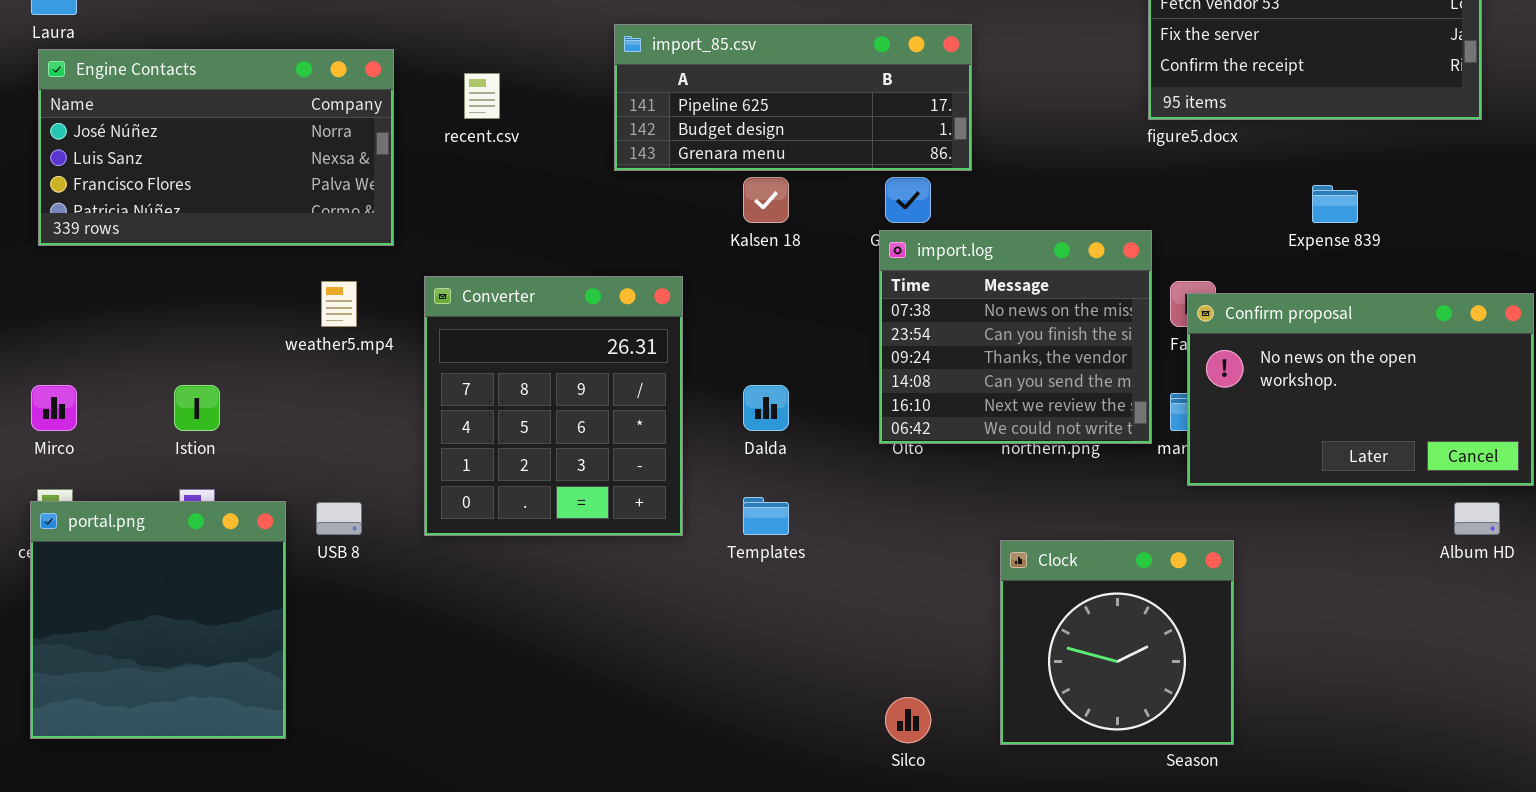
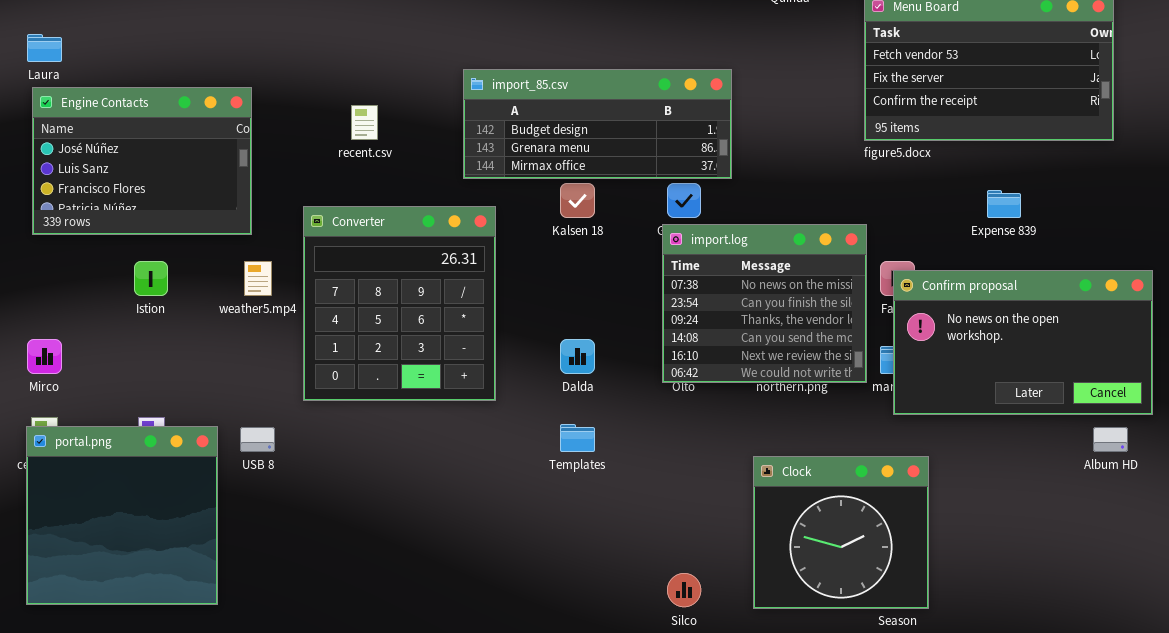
import_85.csv: [614,24,972,171] -> [463,69,732,179], scrolled down 1 row
Engine Contacts: [38,49,394,246] -> [32,87,252,235], resized
Converter: [424,276,683,536] -> [303,206,496,401], moved
Istion: [174,385,220,431] -> [134,261,168,296], moved

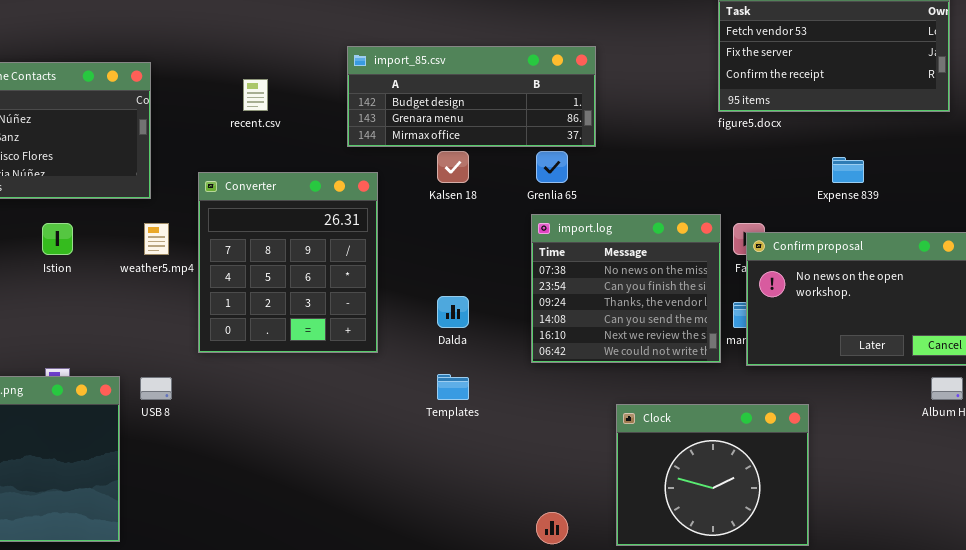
import.log: [662,224,867,383] -> [531,214,721,363], moved
Clock: [753,456,929,609] -> [616,404,809,546], resized

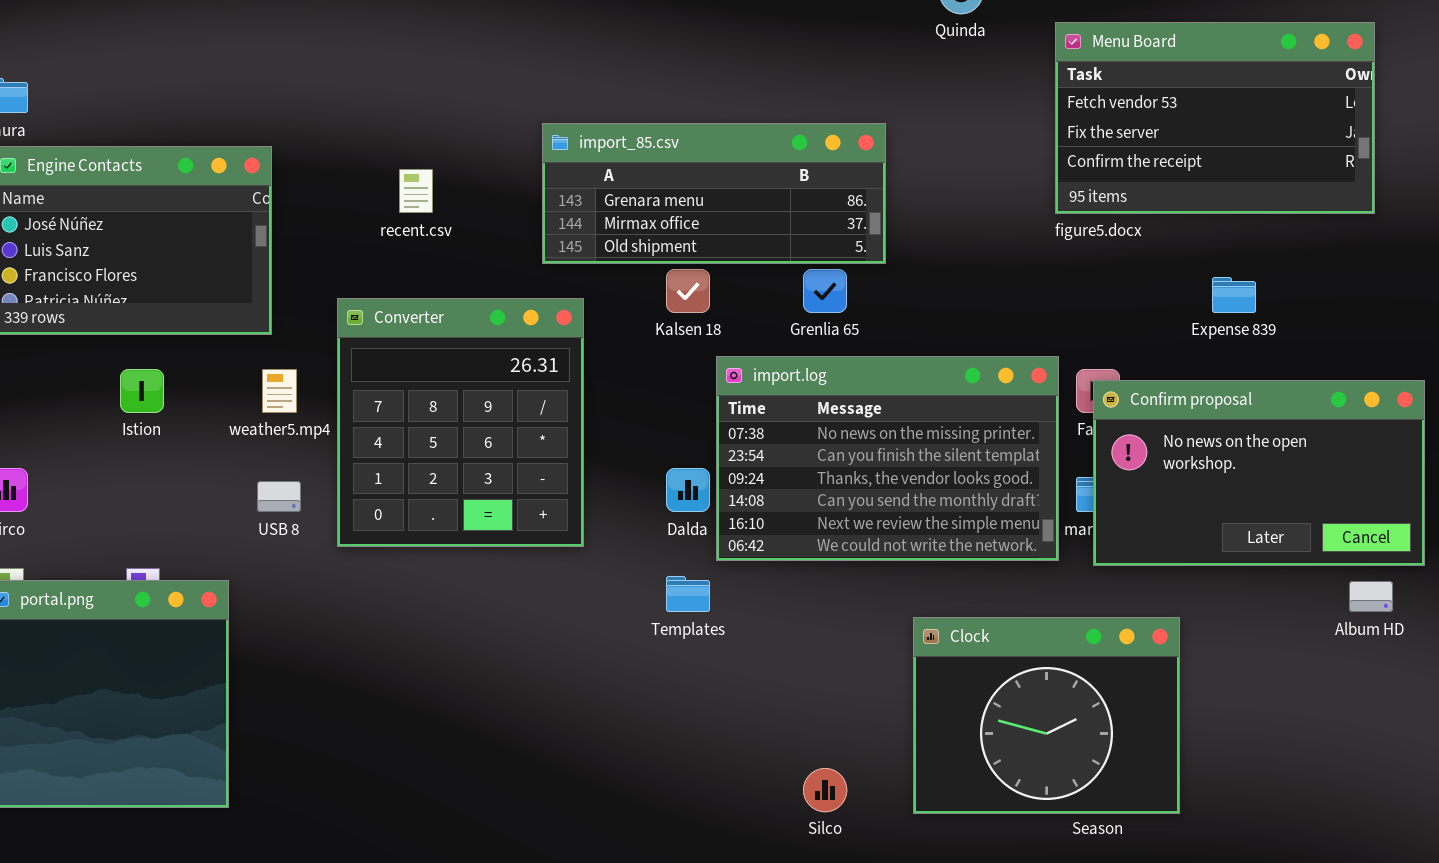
import_85.csv: [347,46,596,147] -> [542,123,886,264], scrolled down 1 row
import.log: [531,214,721,363] -> [716,356,1059,561], resized
USB 8: [140,377,172,400] -> [257,481,301,512], moved

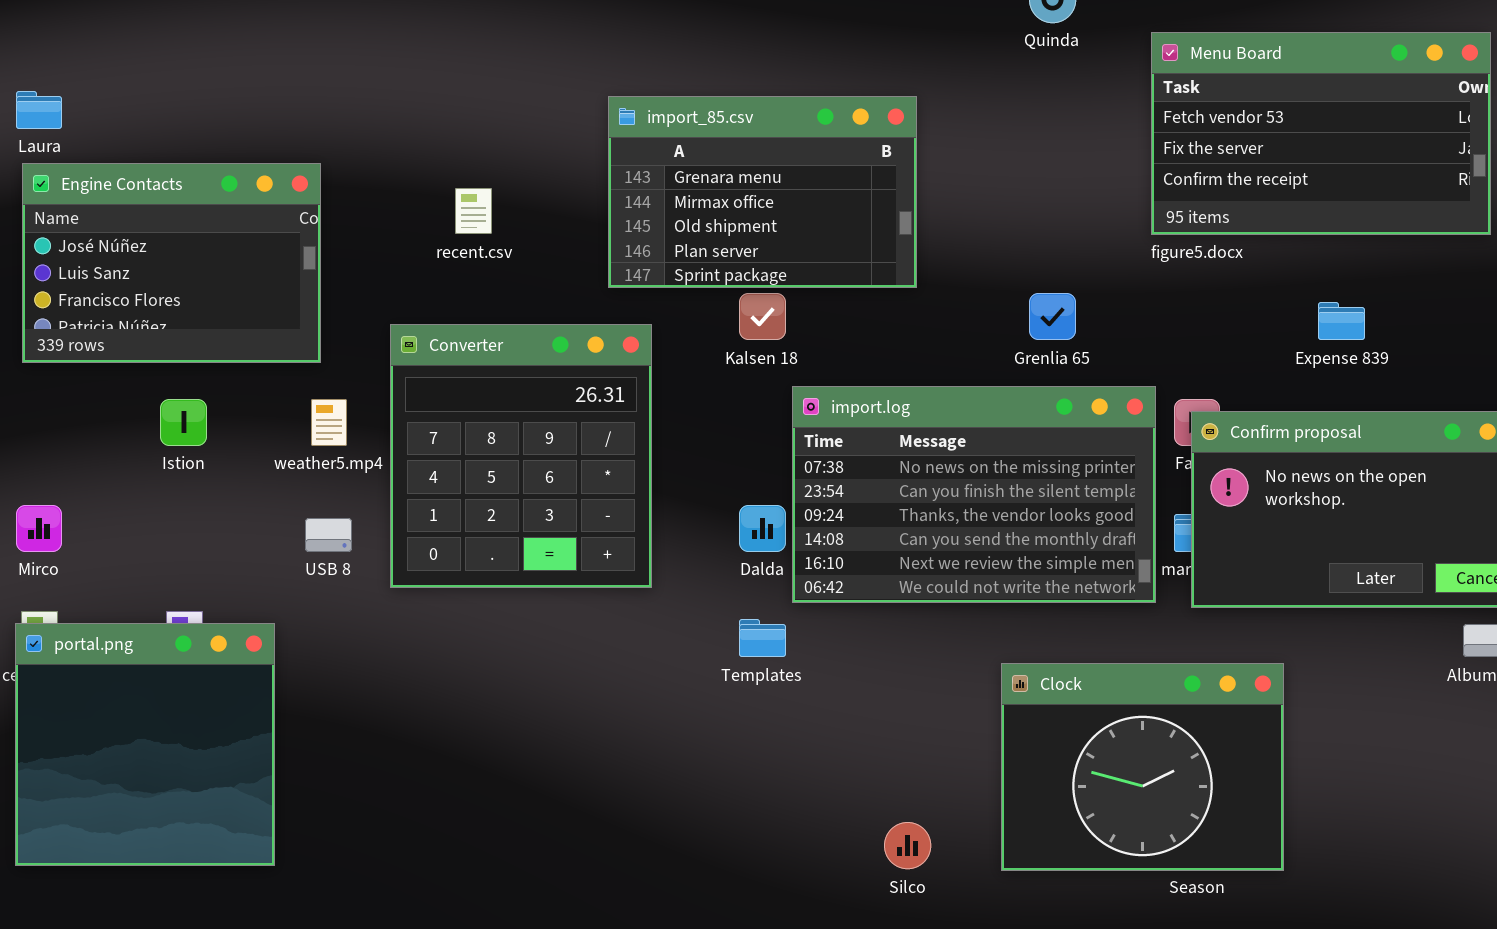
import_85.csv: [542,123,886,264] -> [608,96,917,288], resized
Grenlia 65: [803,269,847,313] -> [1029,293,1076,340], moved

